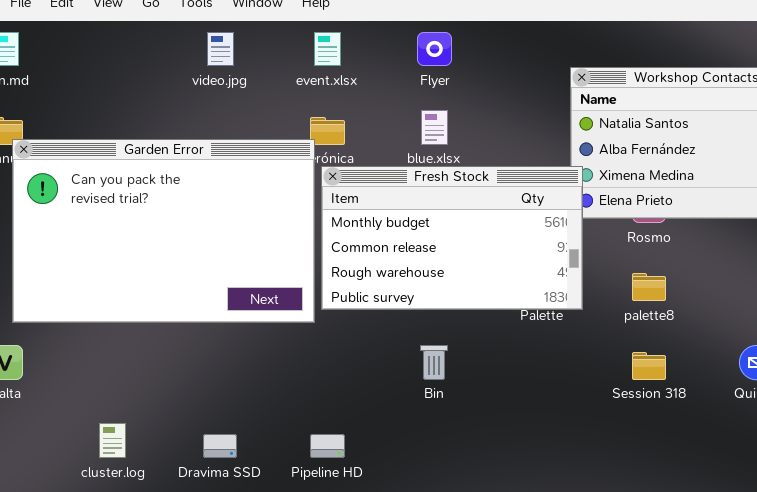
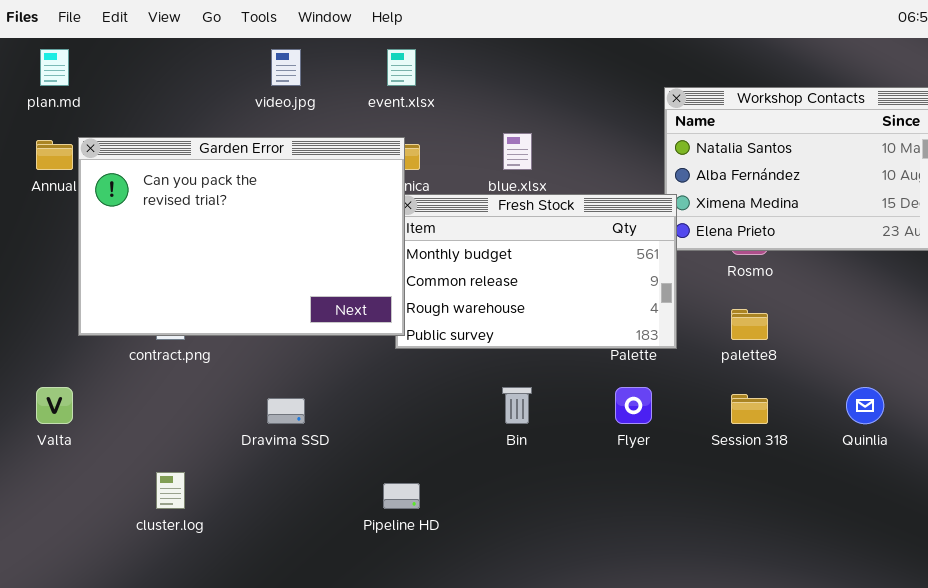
Flyer: [417,32,452,66] -> [615,387,652,424], moved
Garden Error: [12,139,315,323] -> [78,137,405,336], moved
Dravima SSD: [203,434,237,458] -> [267,398,305,424], moved

